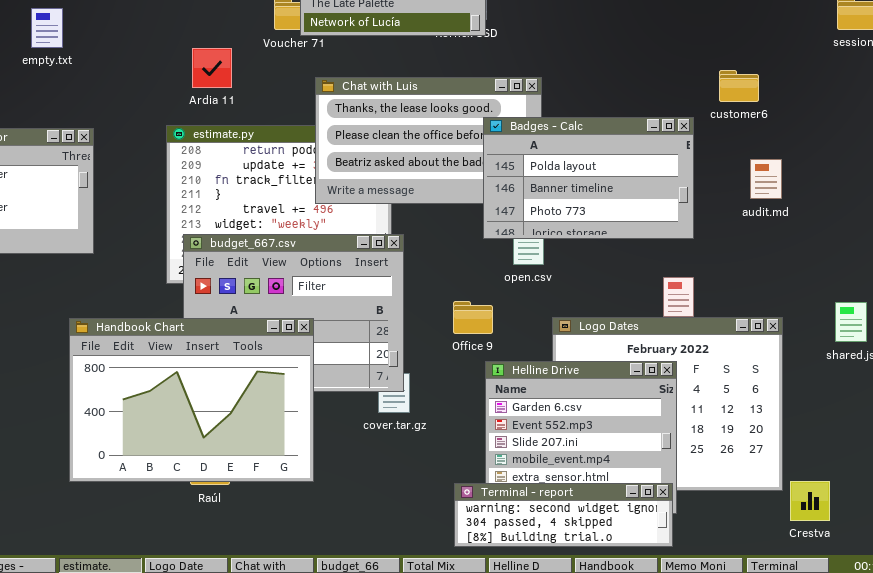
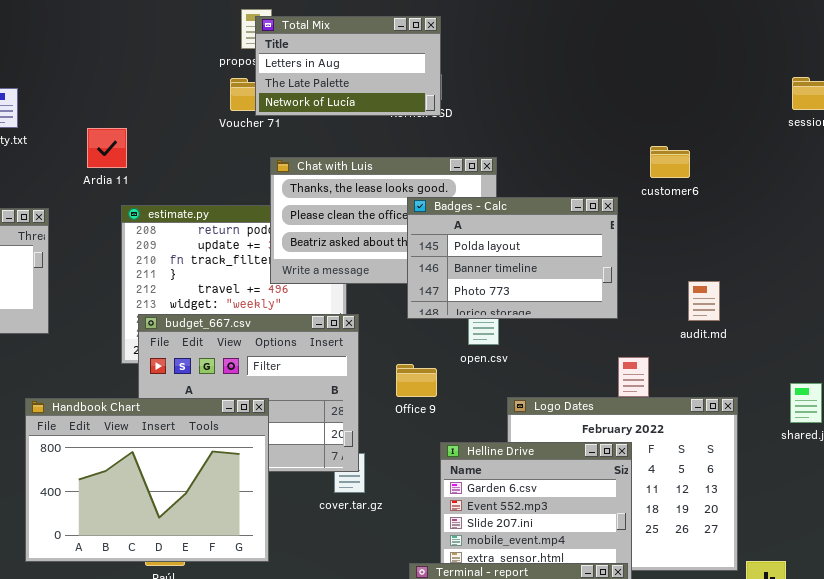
Ardia 11: [192,48,232,88] -> [87,128,127,168], moved
customer6: [719,70,759,102] -> [650,146,690,178], moved
Badges - Calc: [483,117,694,239] -> [407,197,618,319], moved
audit.md: [750,159,782,199] -> [688,281,720,321], moved
Office 9: [453,301,493,334] -> [396,364,437,397], moved

